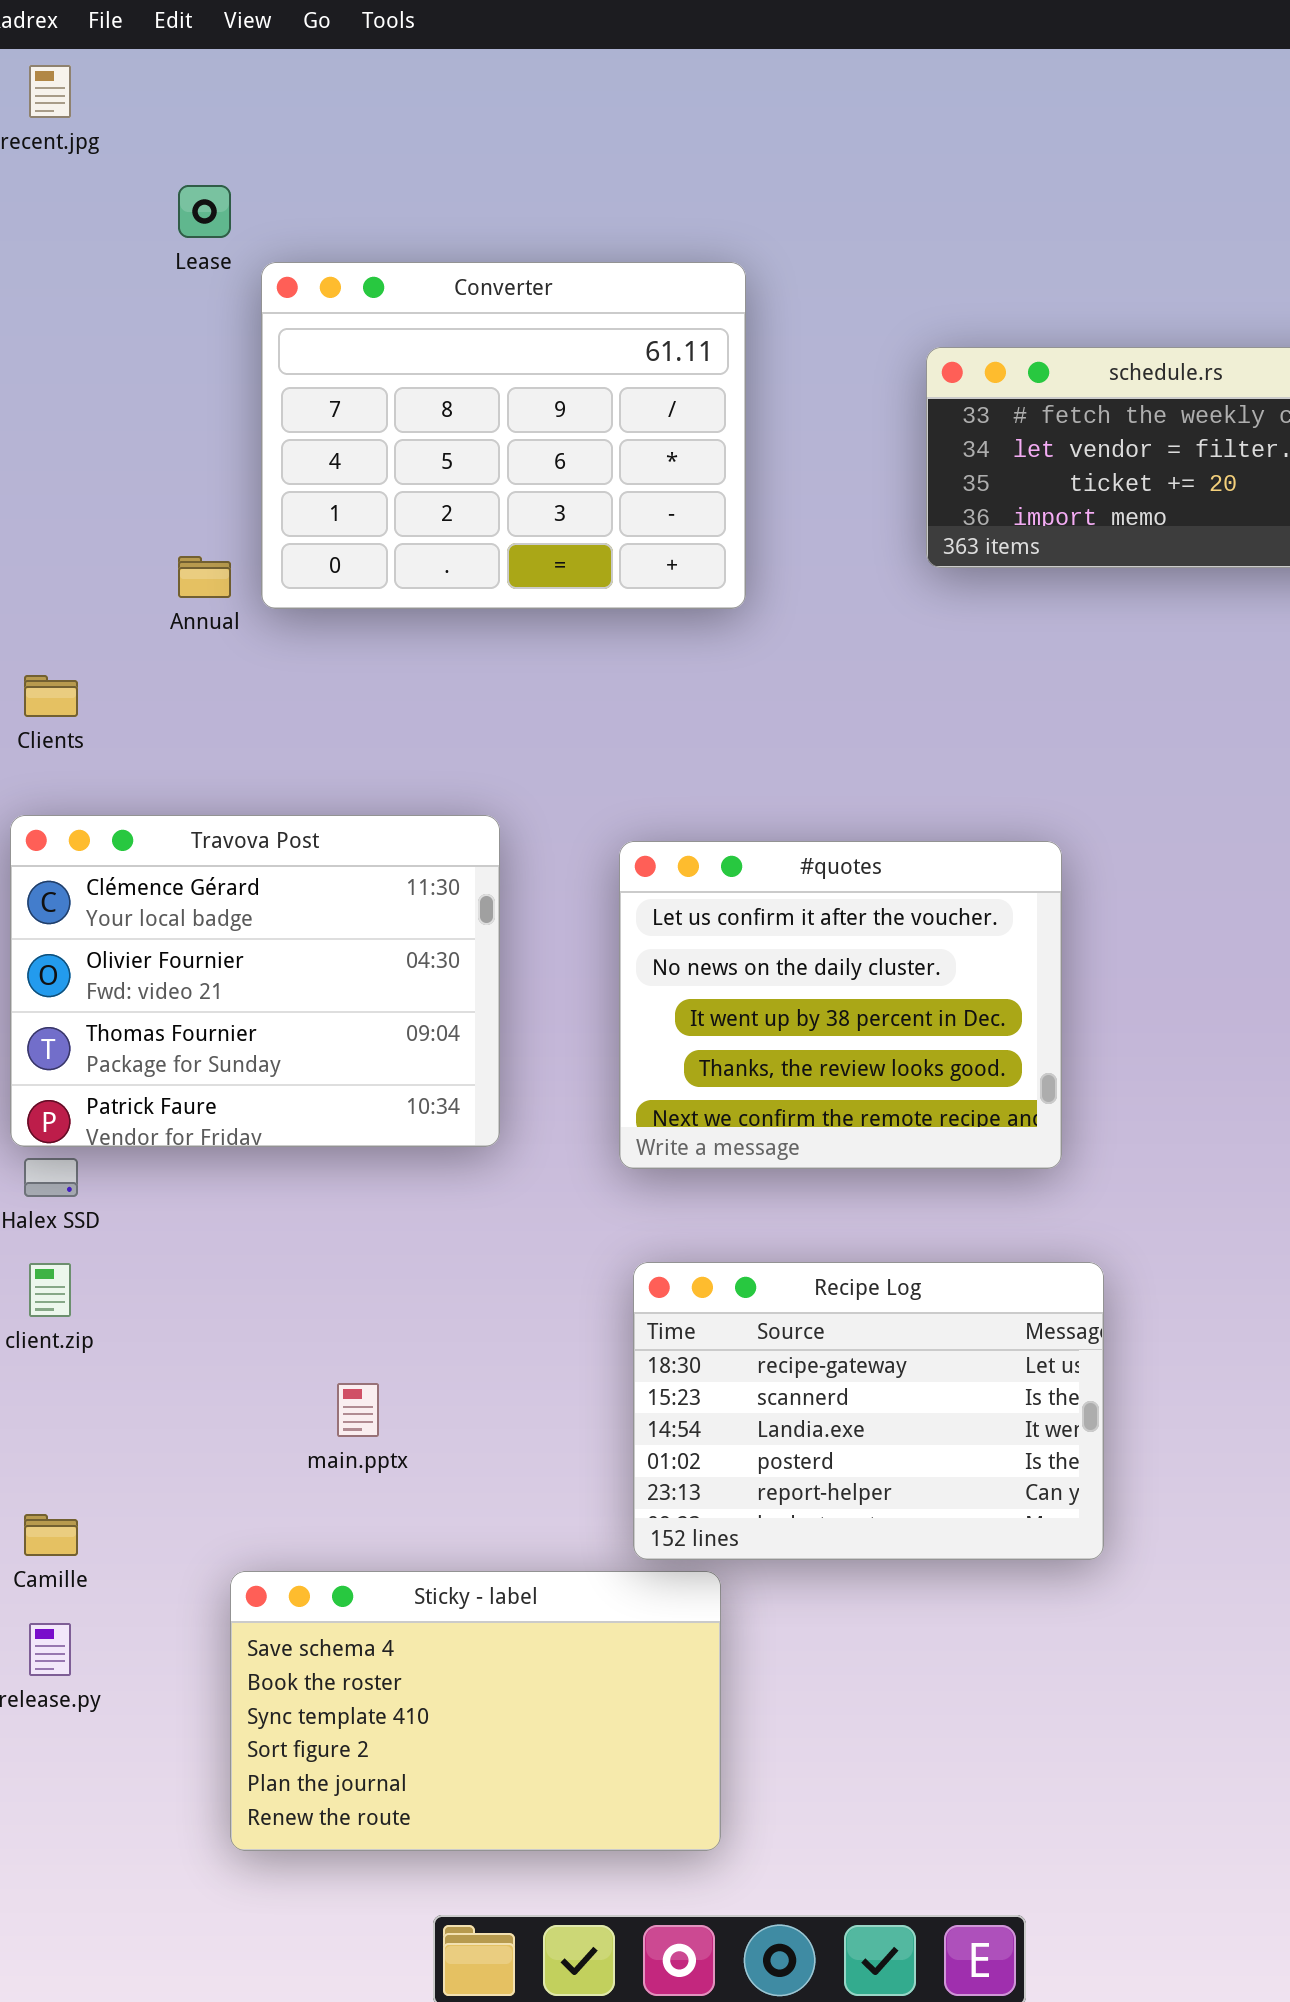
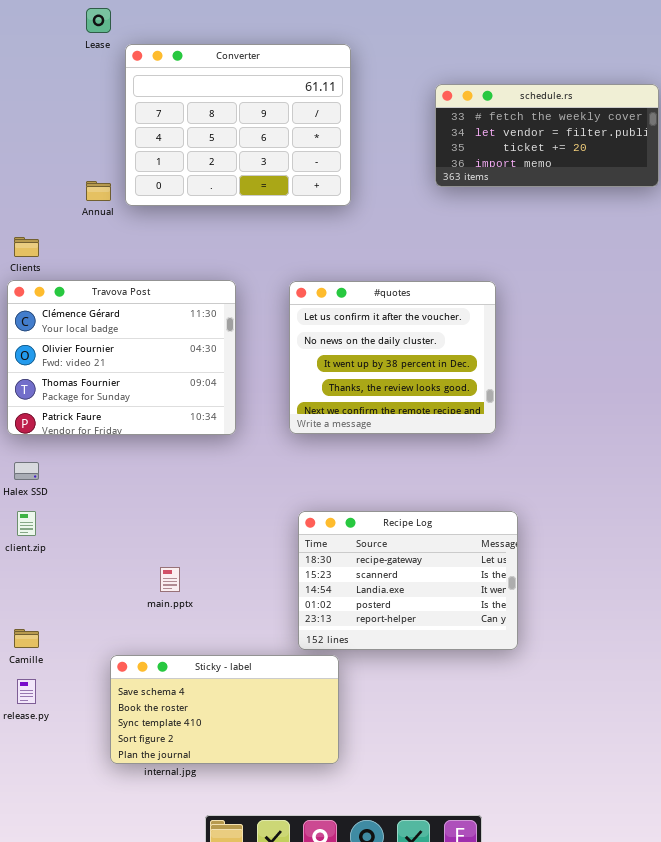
Travova Post: [10,815,500,1147] -> [7,280,236,435], moved
#quotes: [619,841,1062,1169] -> [289,281,496,434], moved
Sticky - label: [230,1571,721,1851] -> [110,655,339,764], resized

